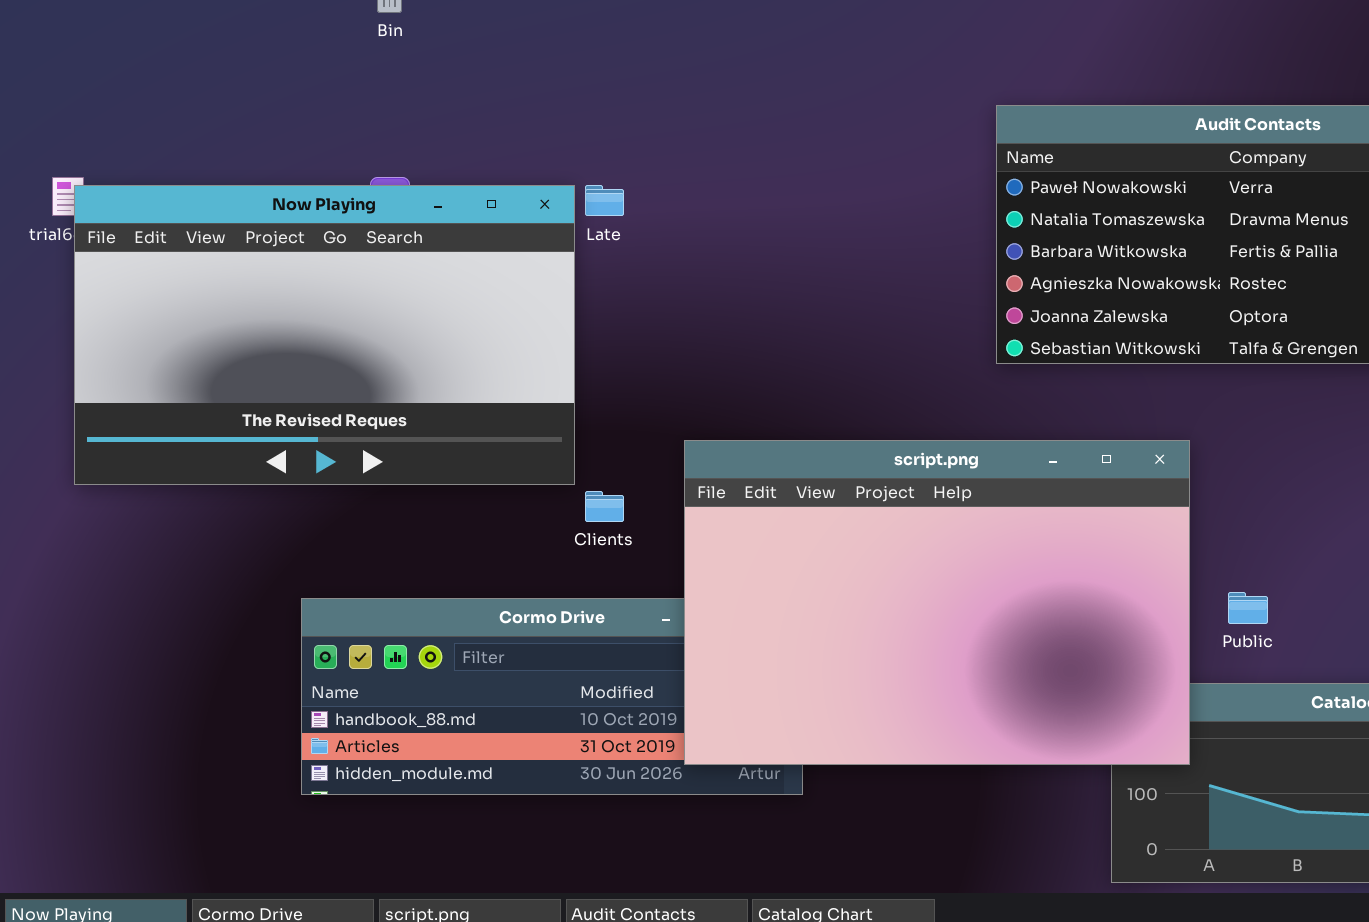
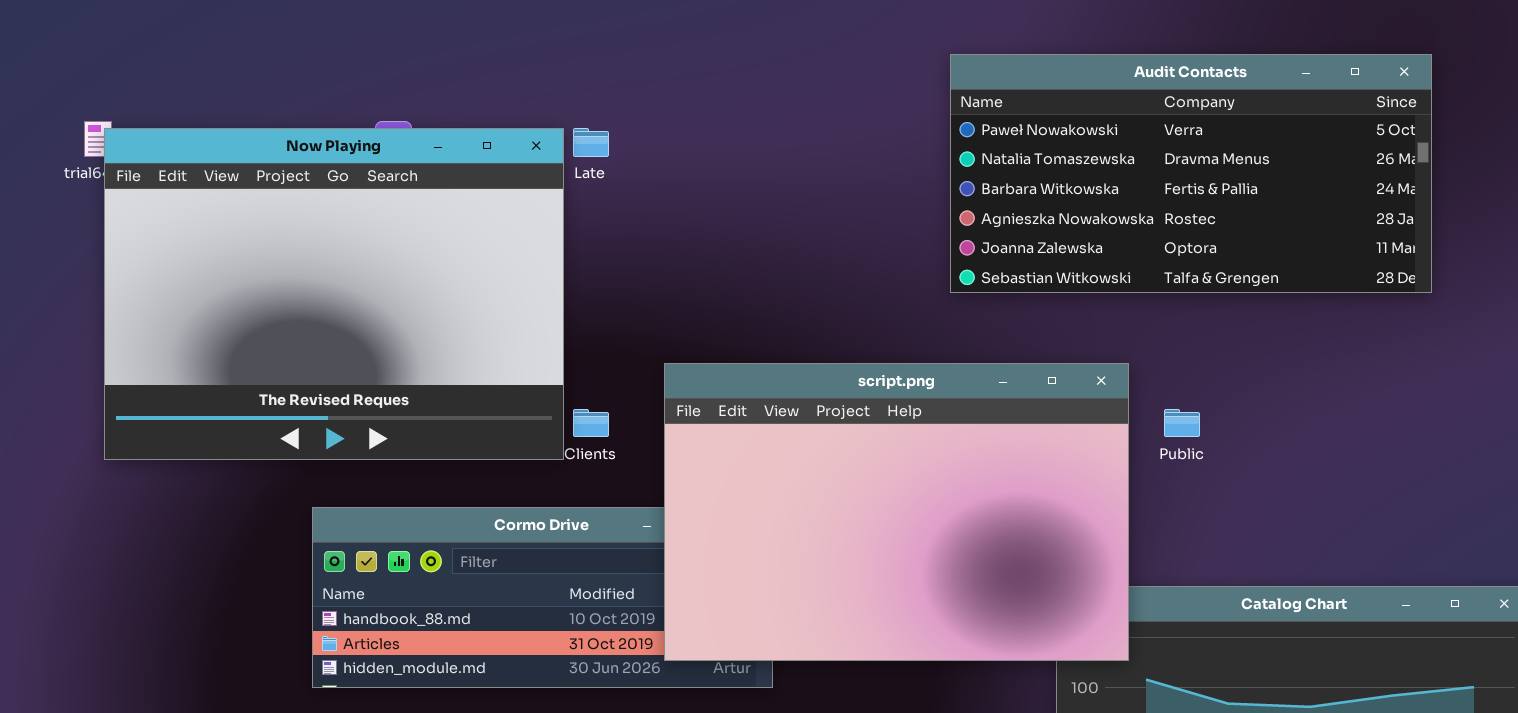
Now Playing: [74,185,575,485] -> [104,128,564,460], resized
Public: [1228,592,1268,624] -> [1164,409,1200,437], moved

